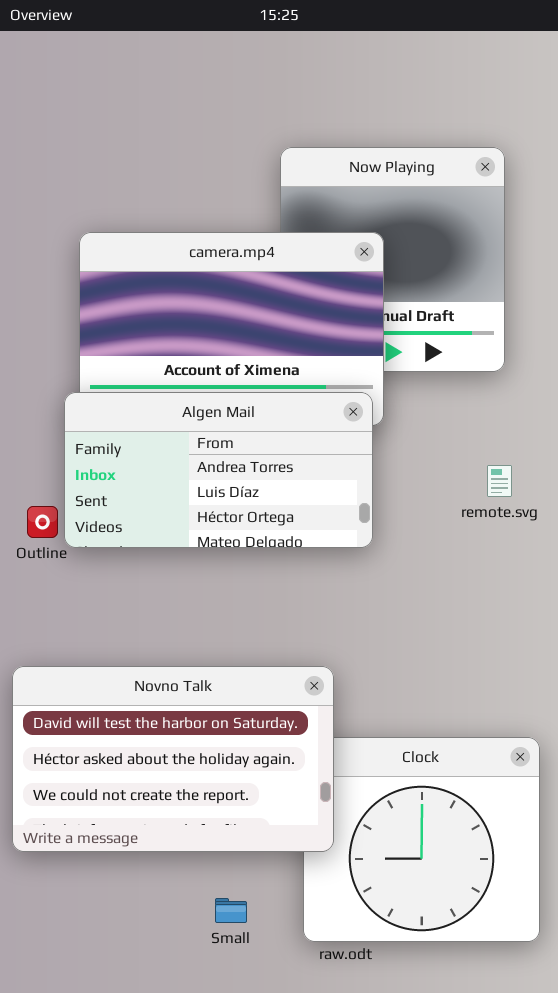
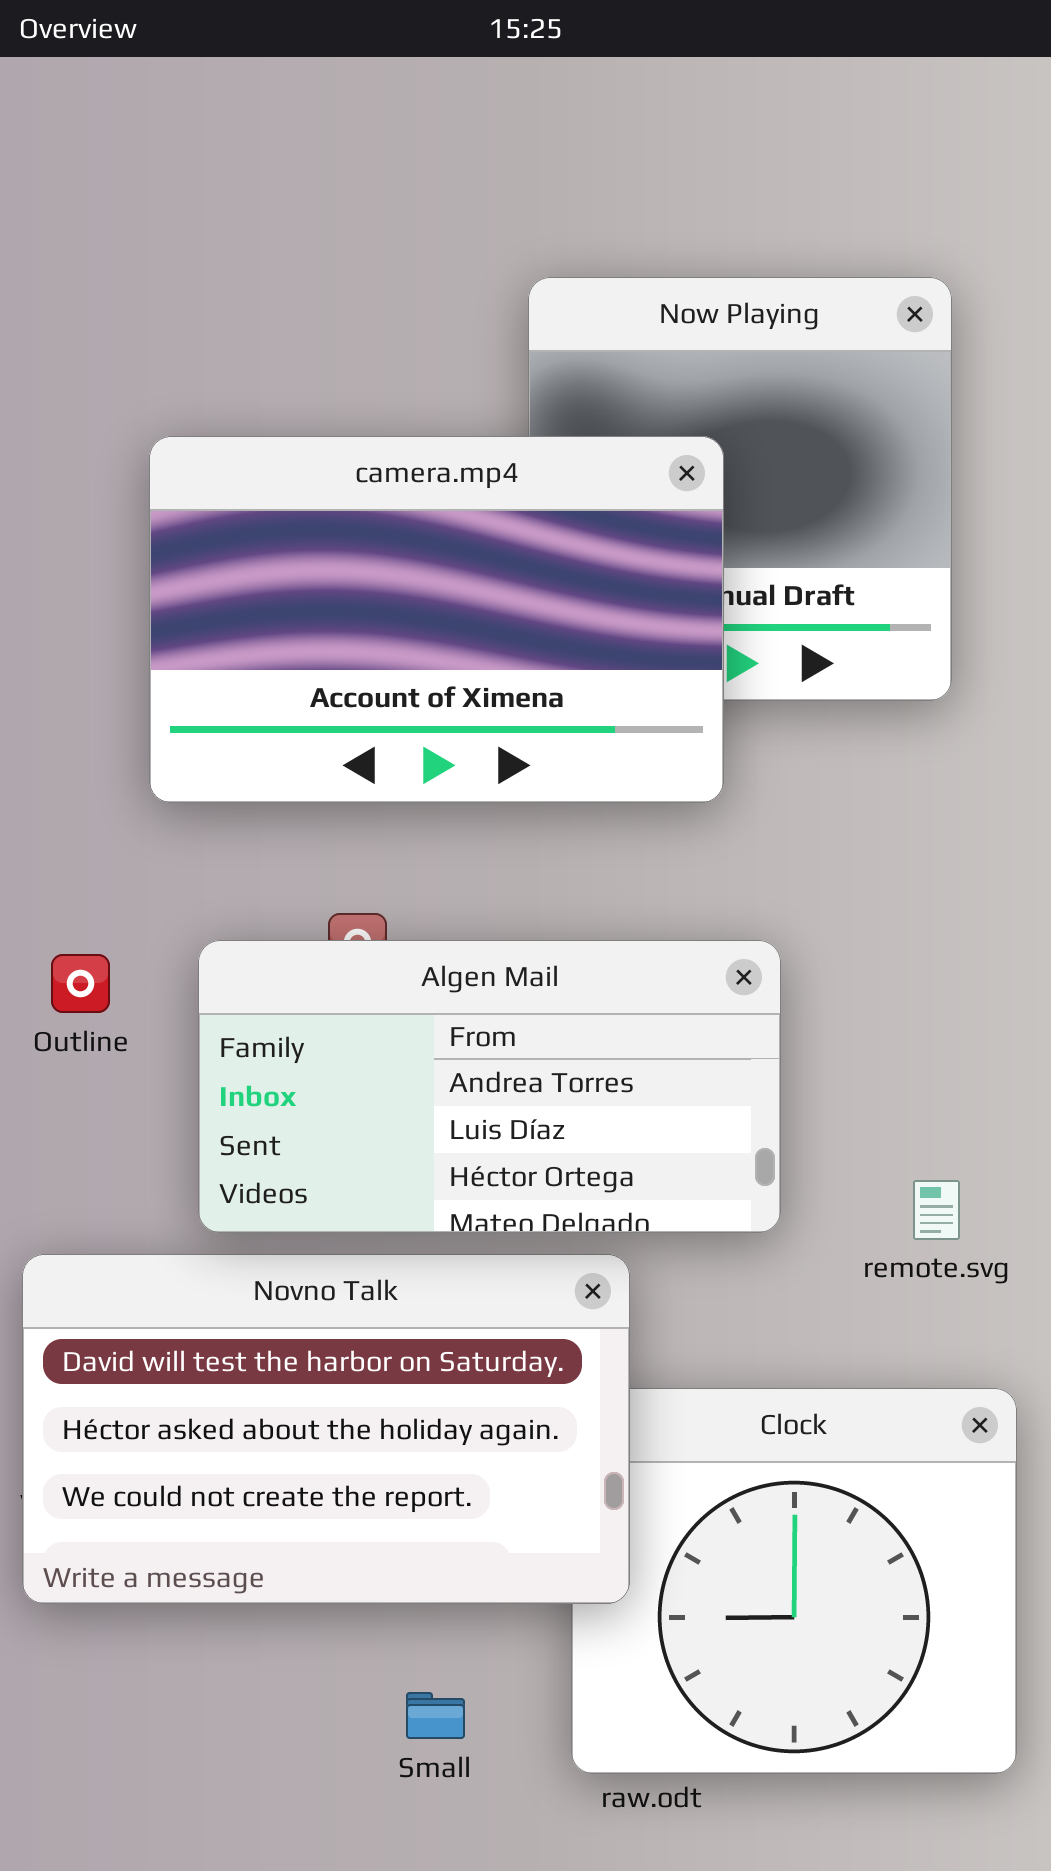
Algen Mail: [64,392,373,548] -> [198,940,781,1233], moved
remote.svg: [487,465,512,497] -> [913,1180,960,1240], moved

